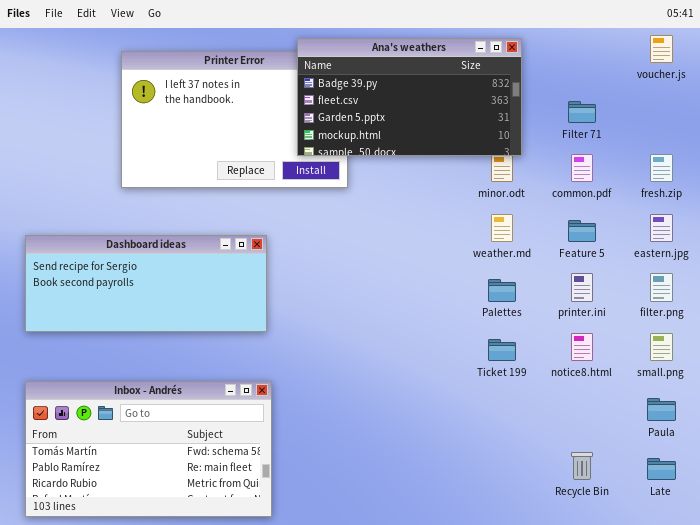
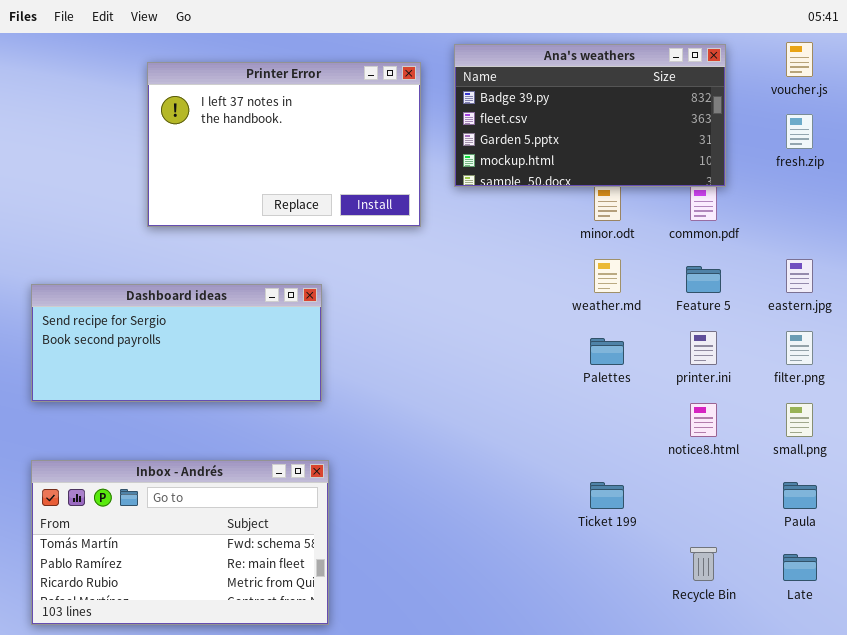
Ana's weathers: [297,38,522,156] -> [454,44,726,187], moved
fresh.zip: [650,154,673,182] -> [786,114,813,149], moved
Ticket 199: [488,339,516,361] -> [590,482,624,509], moved

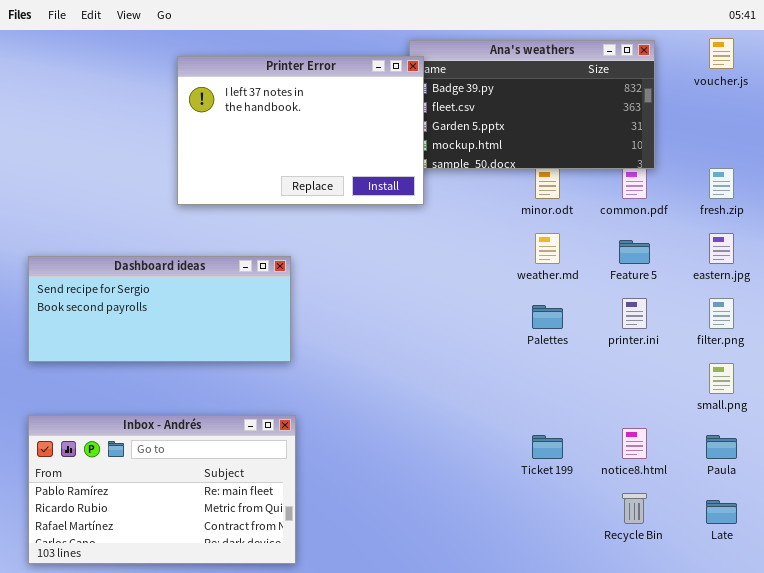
Printer Error: [147,62,421,227] -> [177,56,424,205], moved
fresh.zip: [786,114,813,149] -> [709,168,734,199], moved
notice8.html: [690,403,717,437] -> [622,428,647,459], moved
Inbox - Andrés: [31,460,329,625] -> [28,415,296,564], scrolled down 1 row

